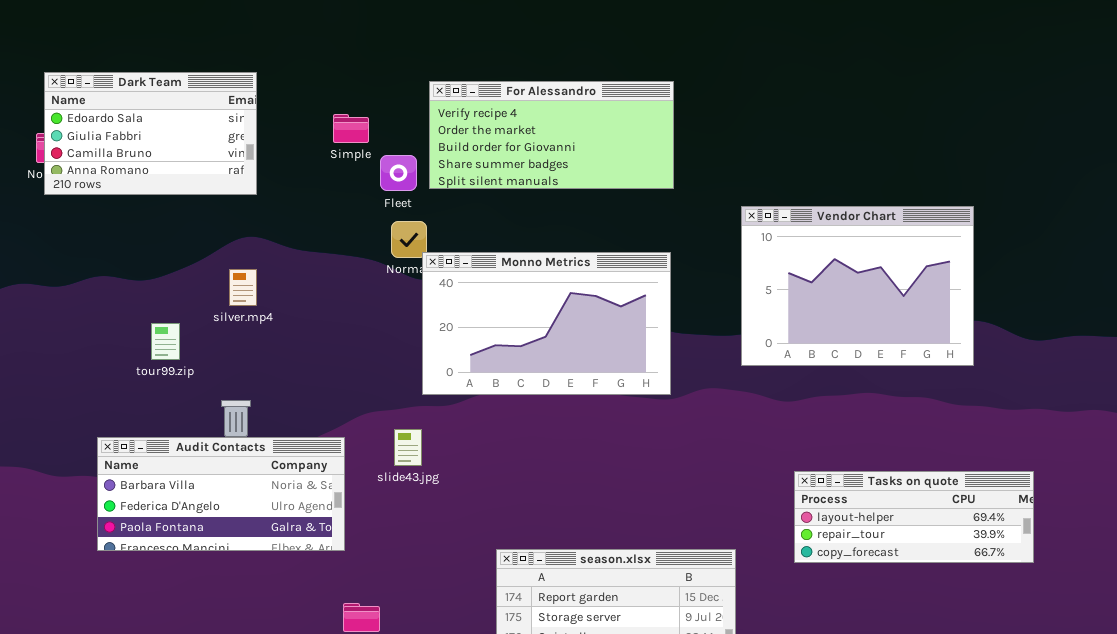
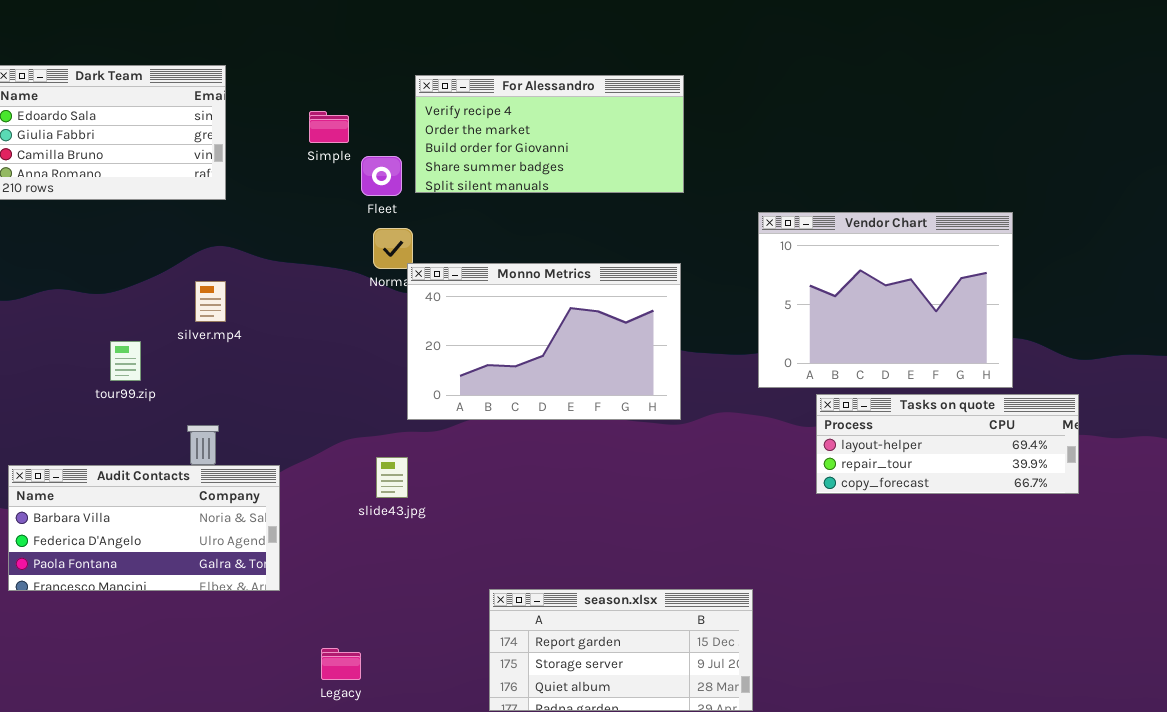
Audit Contacts: [97,437,345,551] -> [8,465,280,591], moved
Tasks on quote: [794,471,1034,563] -> [816,394,1079,494], moved

